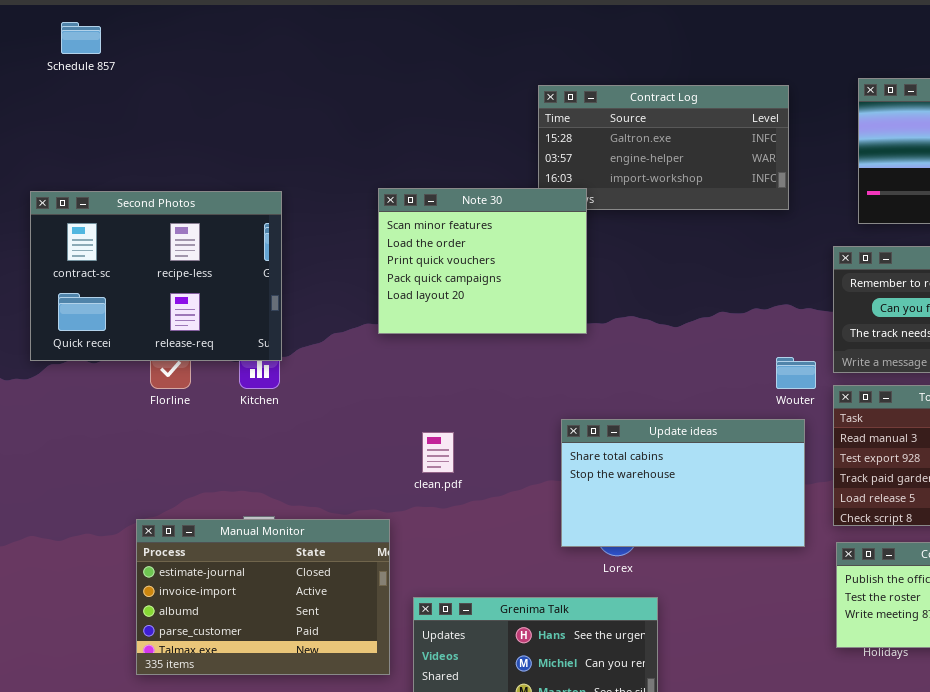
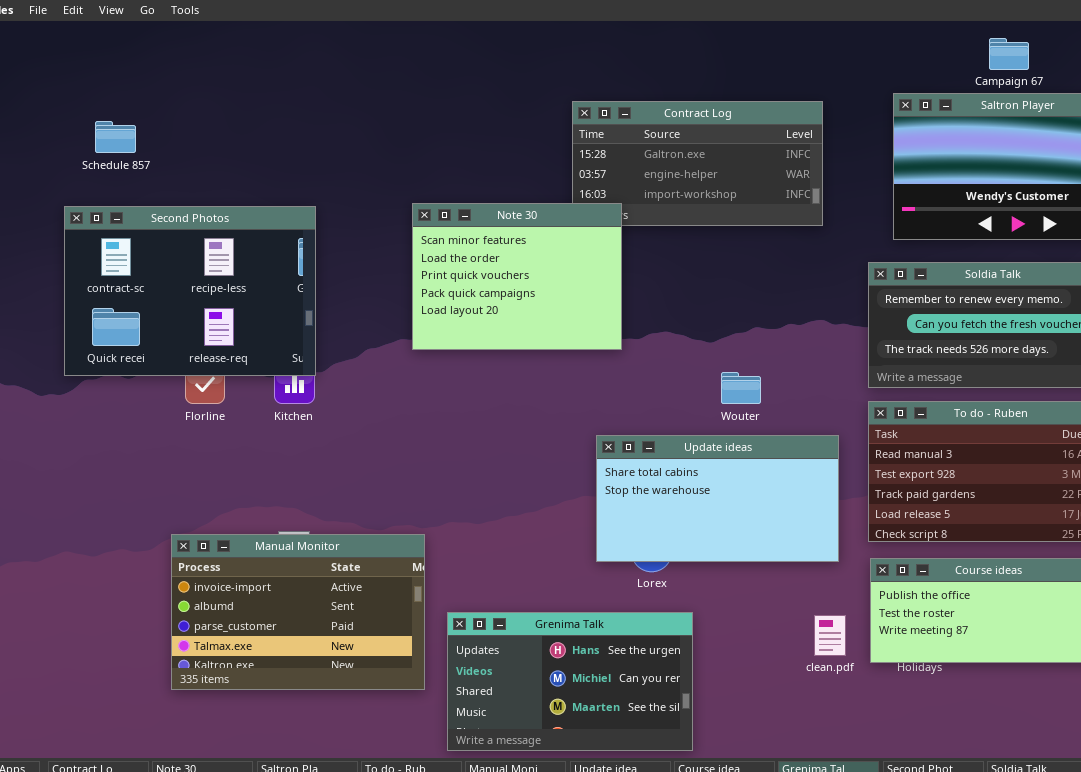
Schedule 857: [61,22,101,54] -> [95,121,136,153], moved
Wouter: [776,357,816,389] -> [721,372,761,404], moved
clean.pdf: [422,432,454,473] -> [814,615,846,656], moved
Manual Monitor: [136,519,390,675] -> [171,534,425,690], scrolled down 1 row

